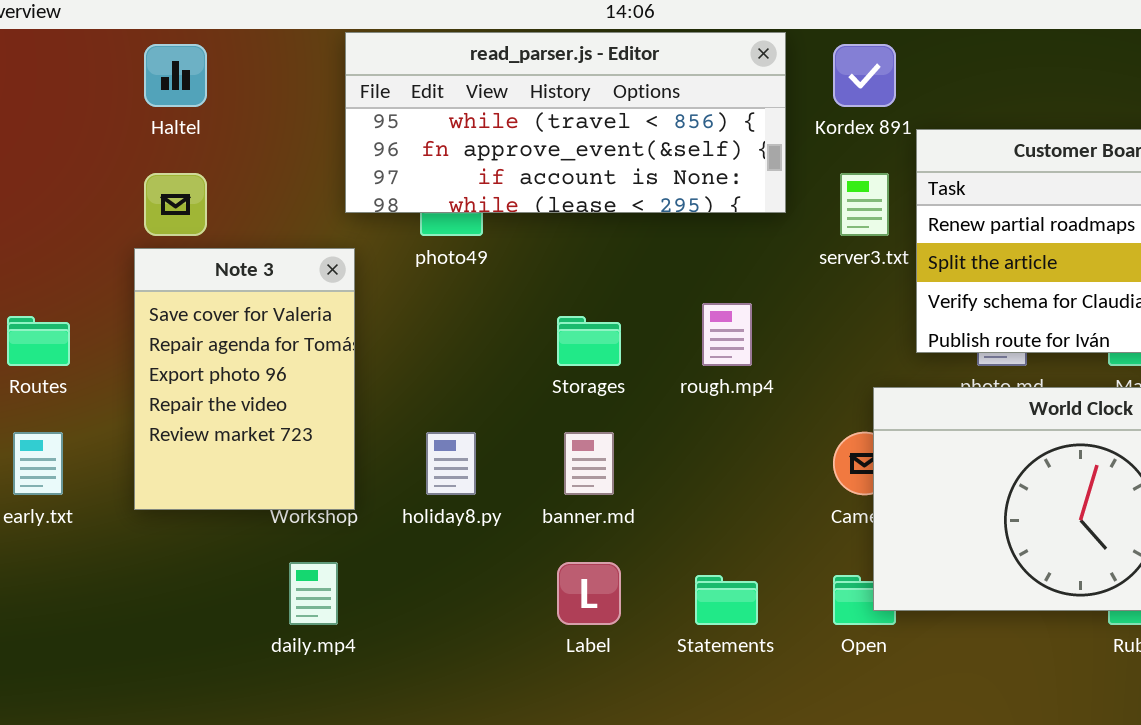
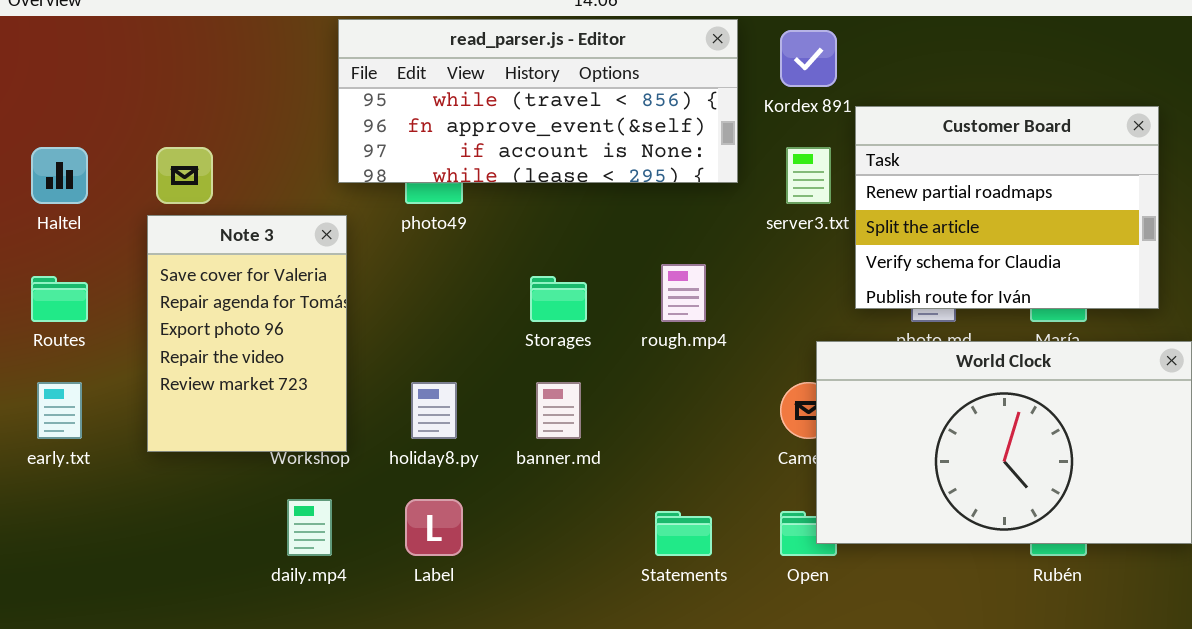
Haltel: [144,44,207,107] -> [31,147,88,204], moved
Label: [557,562,621,625] -> [405,499,463,556], moved

